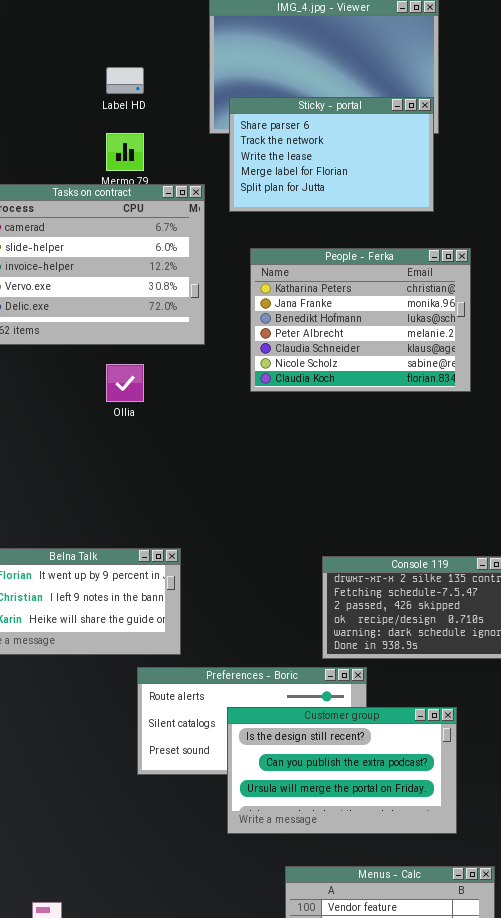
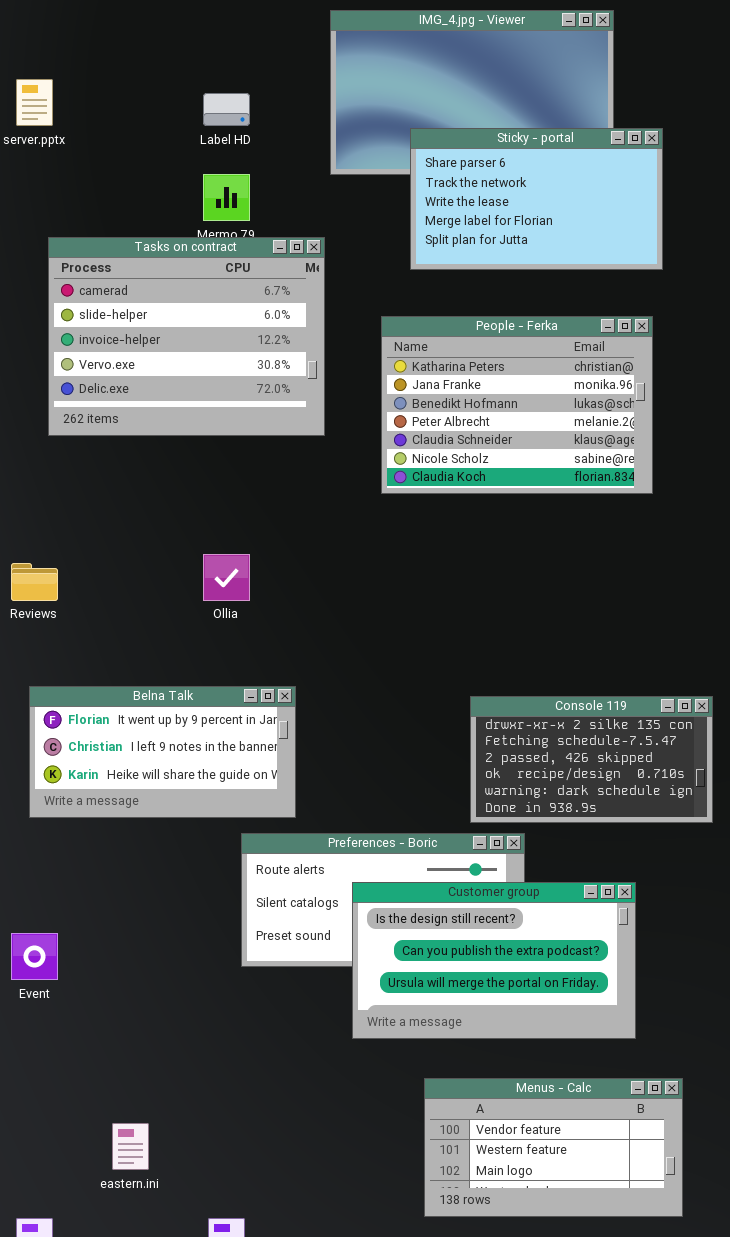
Sticky - portal: [229,97,434,212] -> [410,128,663,270], moved
Ollia: [106,364,144,402] -> [203,554,250,601], moved

